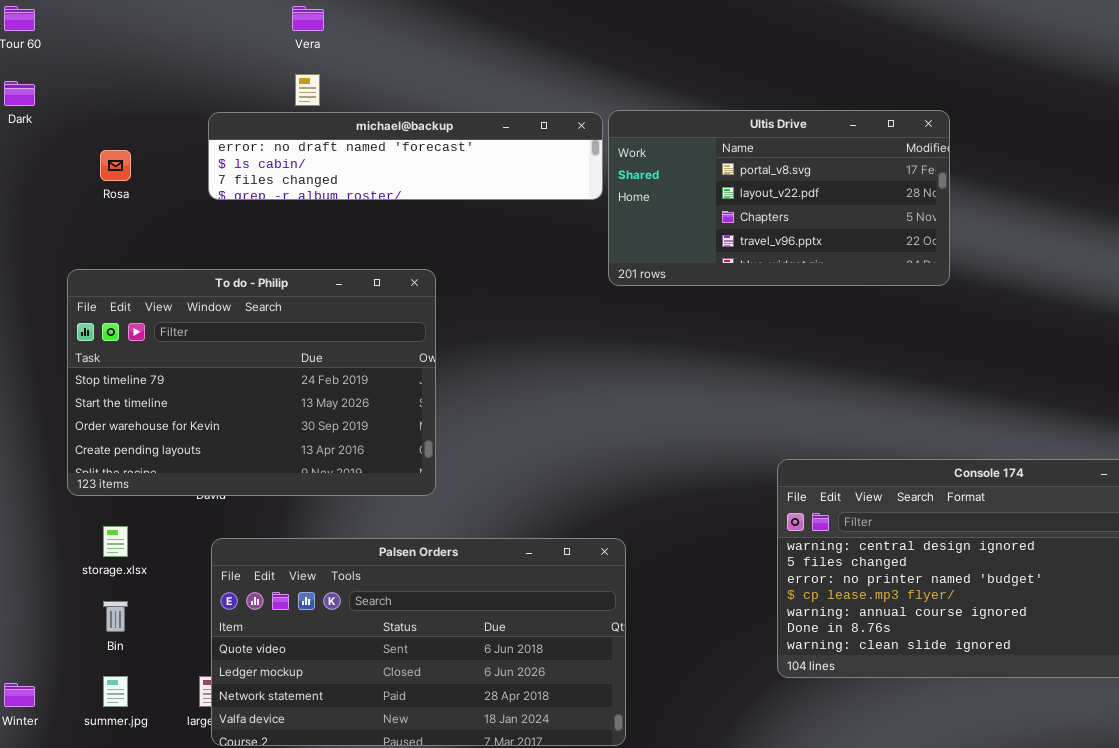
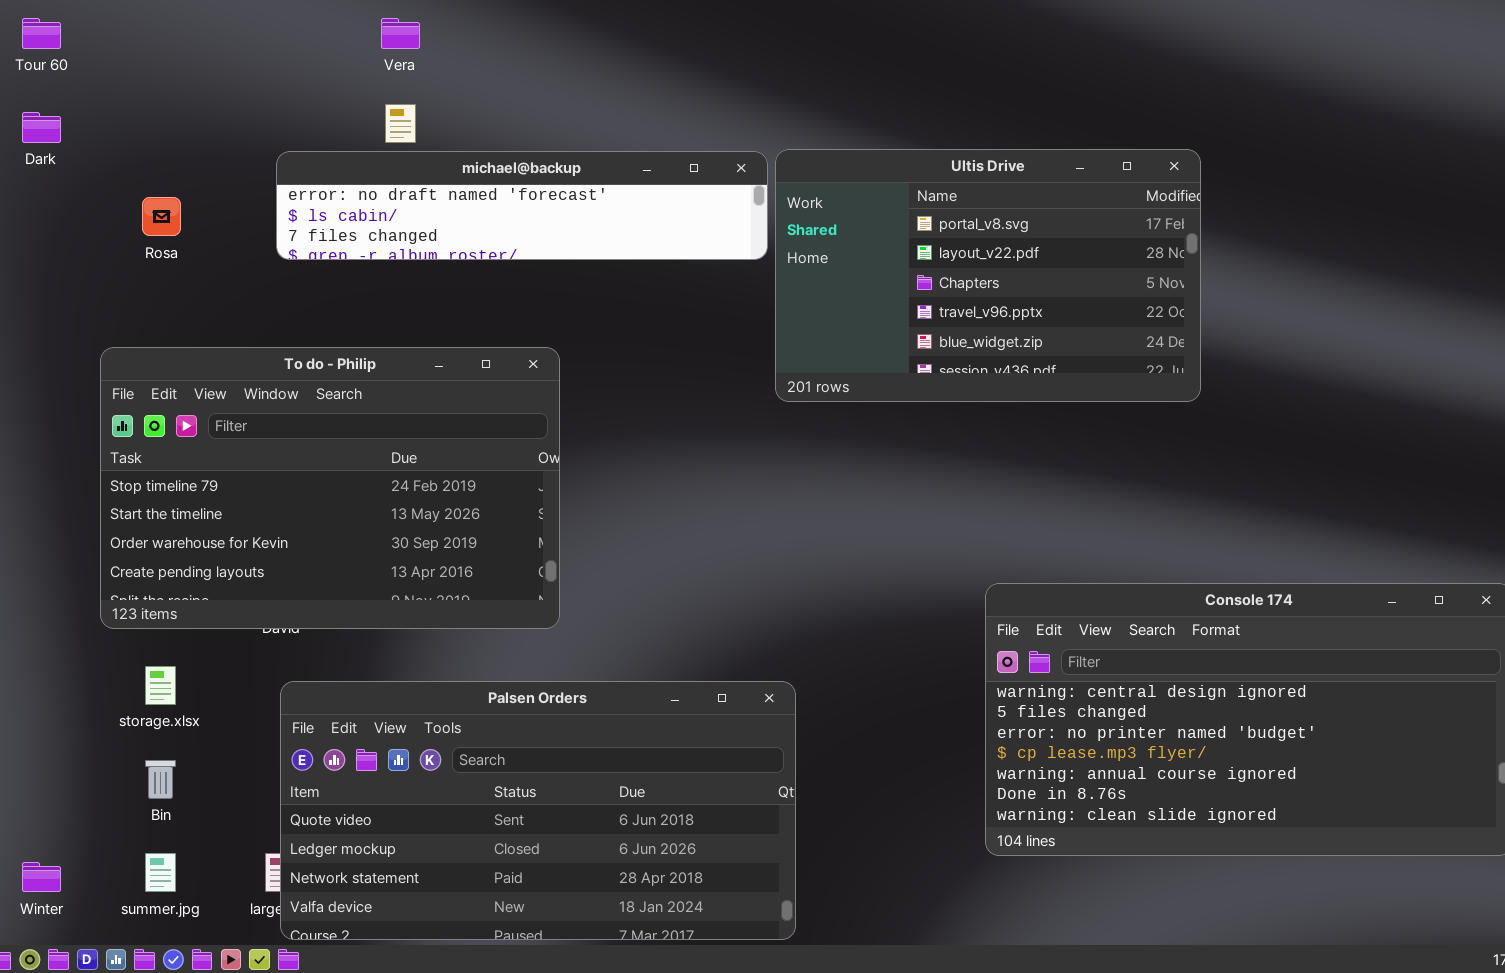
Ultis Drive: [608,110,950,286] -> [775,149,1201,402], resized

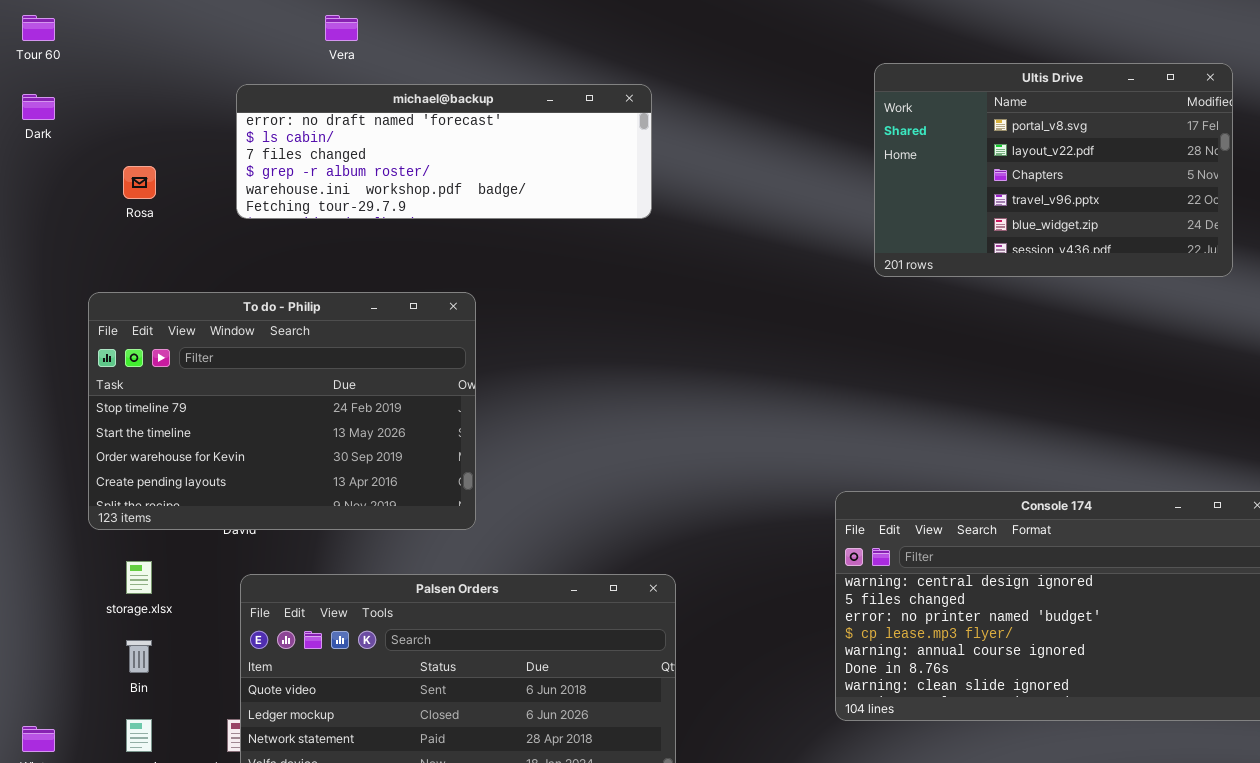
Ultis Drive: [775,149,1201,402] -> [874,63,1233,277], moved
michael@backup: [276,151,768,260] -> [236,84,652,219], resized

